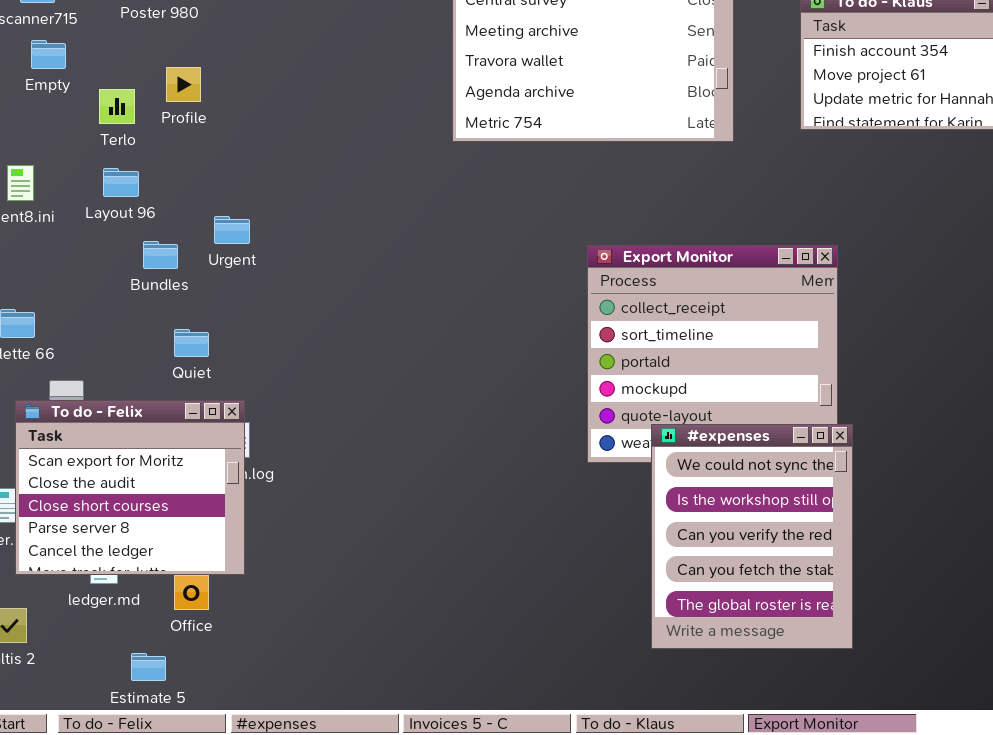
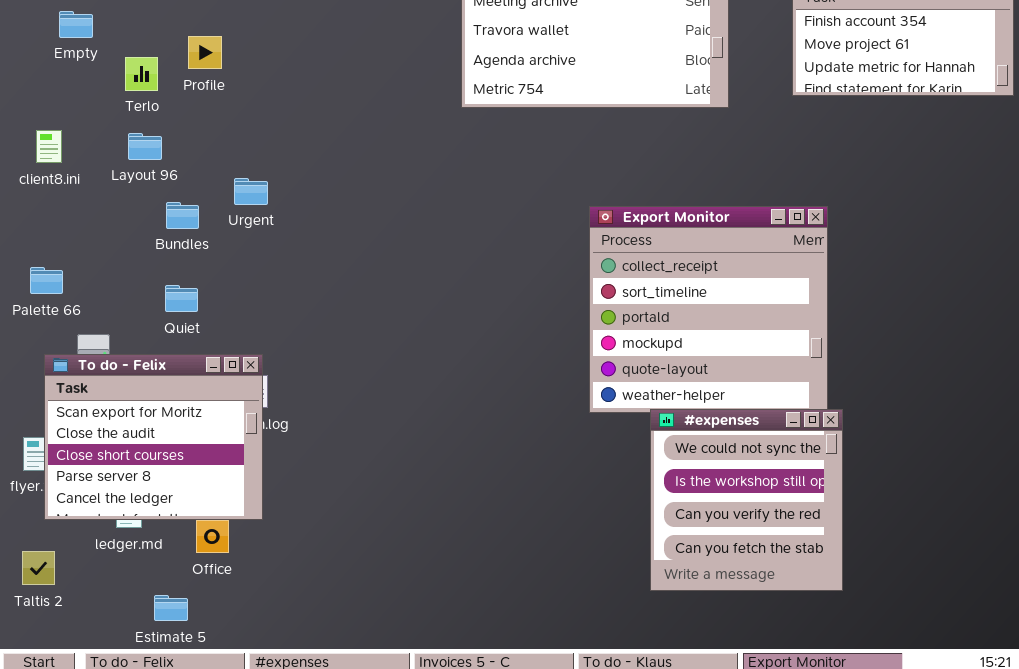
Quiet: [174,329,209,357] -> [165,285,198,312], moved
#expenses: [651,424,853,649] -> [650,409,843,591], resized

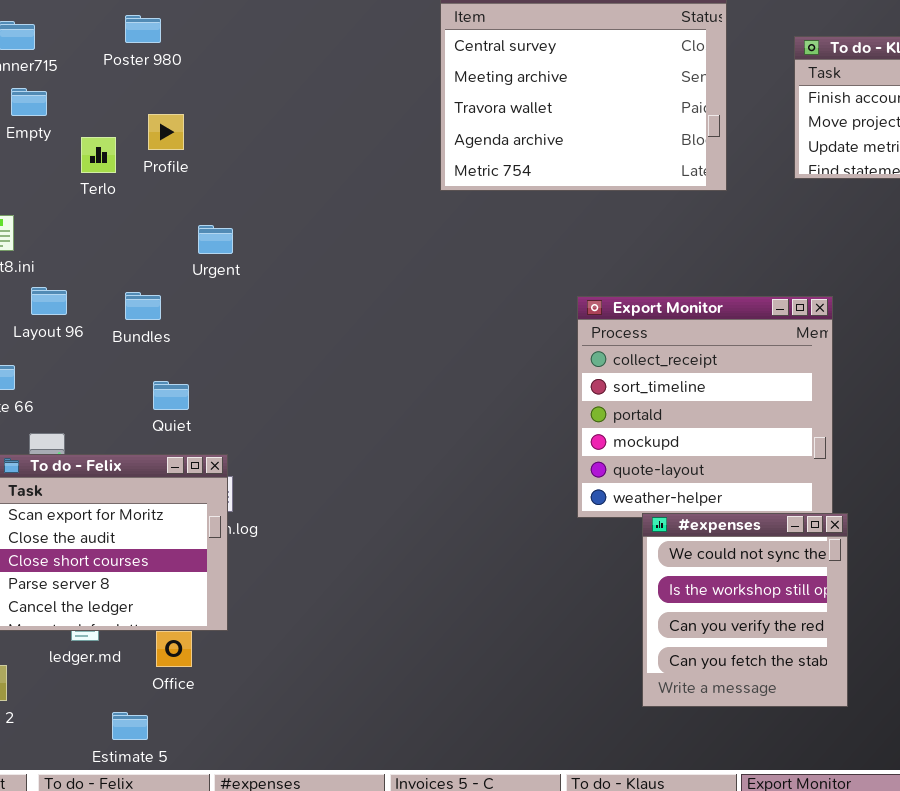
Layout 96: [128,133,162,160] -> [31,287,67,315], moved
Urgent: [234,178,268,205] -> [198,225,233,254], moved
Quiet: [165,285,198,312] -> [153,381,189,410], moved

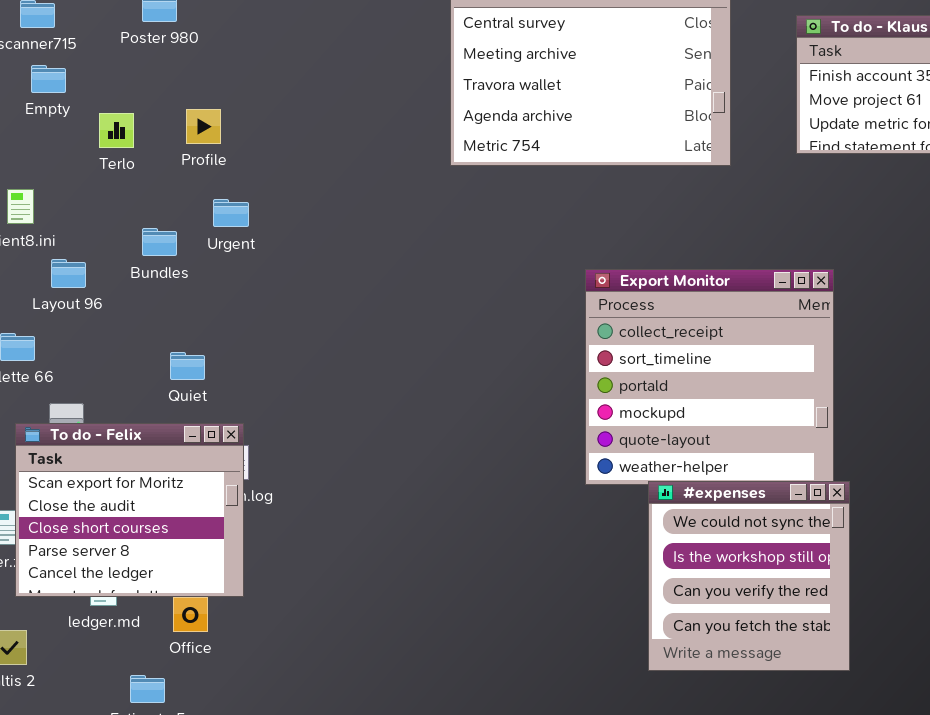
Profile: [148,114,184,150] -> [186,109,221,144], moved
Bundles: [125,292,161,320] -> [142,228,177,256], moved

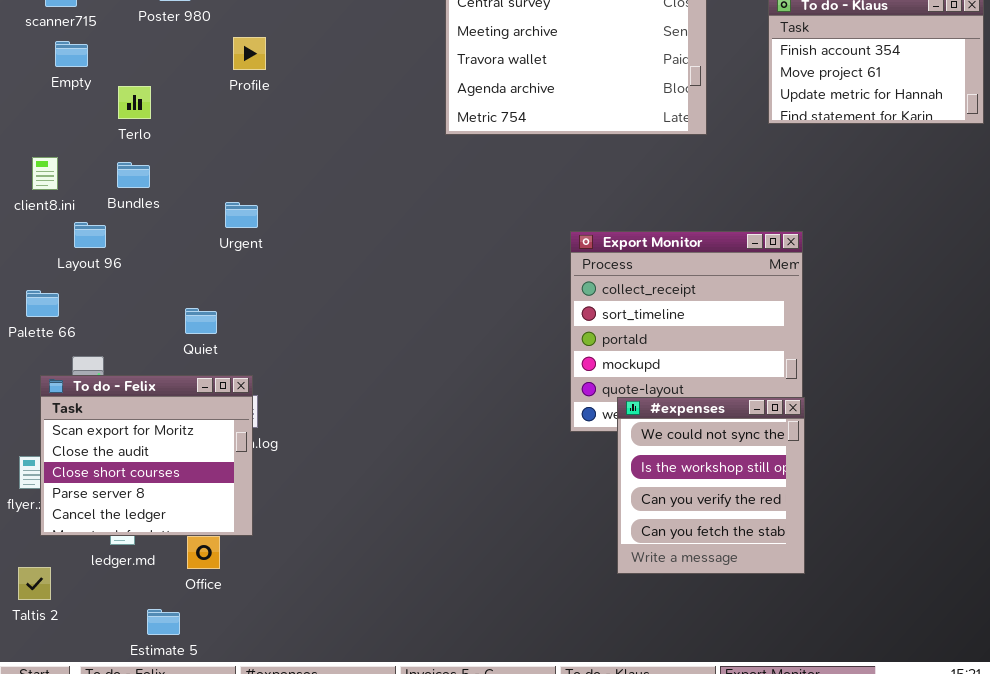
Profile: [186,109,221,144] -> [233,37,266,70], moved
Urgent: [213,199,249,227] -> [225,202,258,228], moved
Bundles: [142,228,177,256] -> [117,162,150,188], moved
#expenses: [648,481,850,671] -> [617,397,805,574], moved

